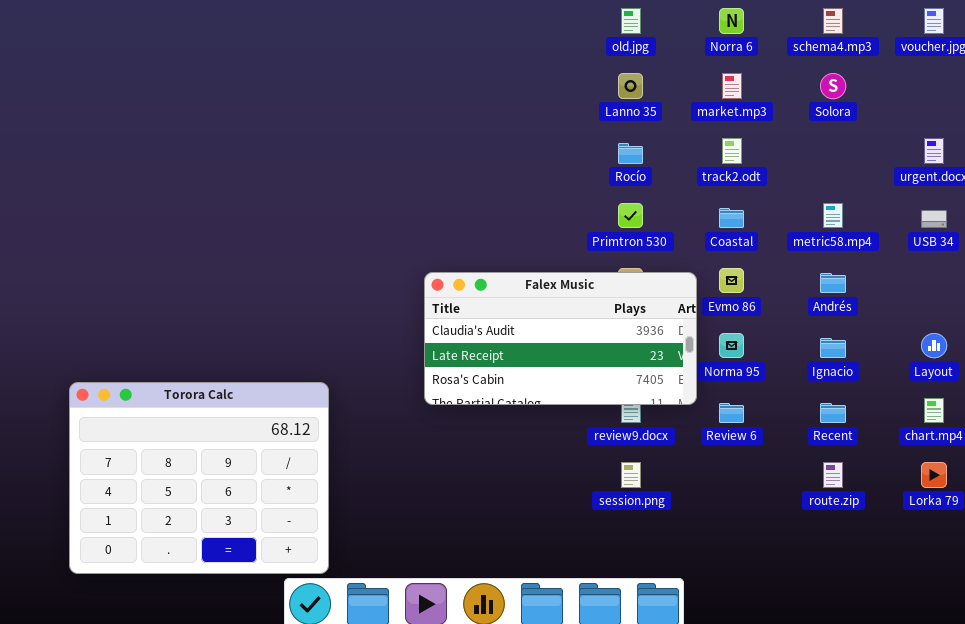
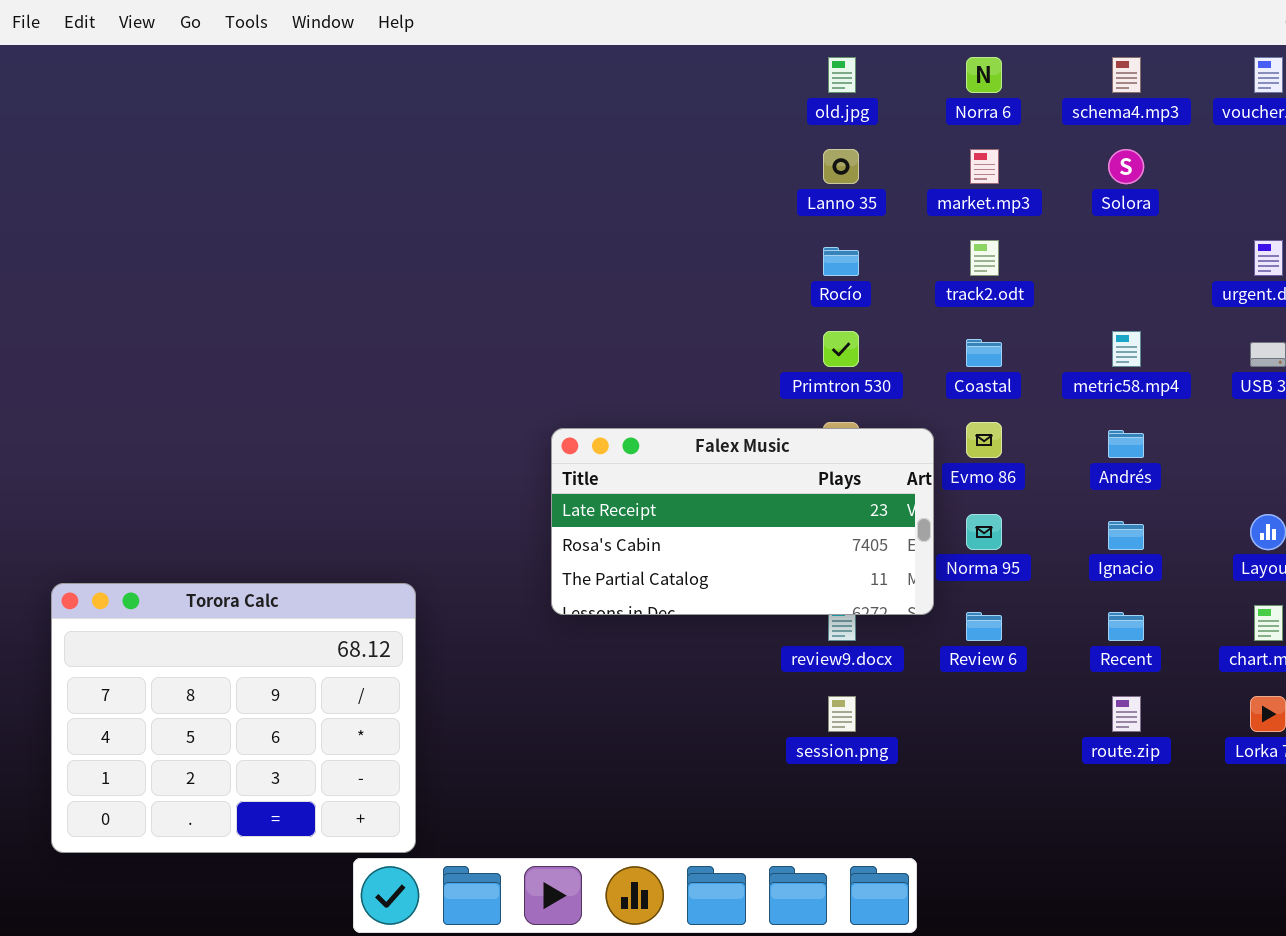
Falex Music: [424,272,697,405] -> [551,428,934,615], scrolled down 1 row

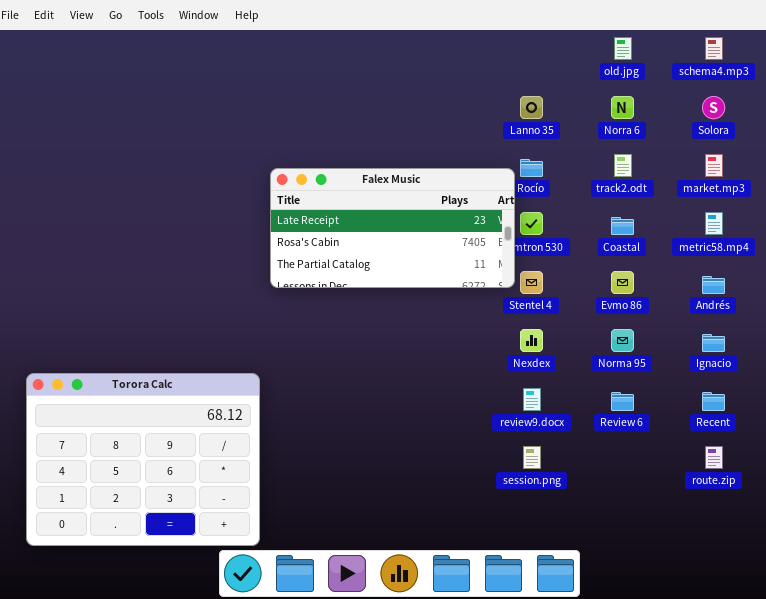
old.jpg: [828,57,856,93] -> [614,37,632,60], moved
Norra 6: [966,57,1002,93] -> [611,96,634,119], moved
market.mp3: [970,149,999,184] -> [705,154,723,177], moved
Falex Music: [551,428,934,615] -> [270,168,515,288], moved

